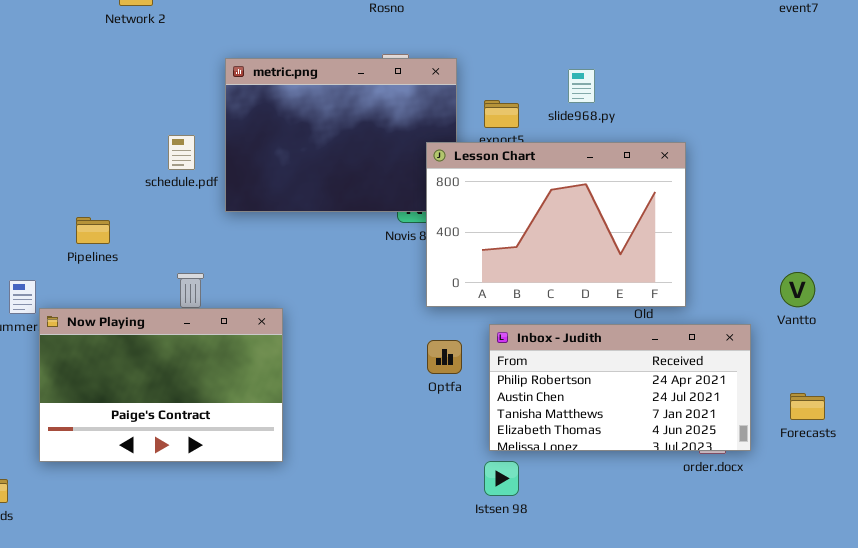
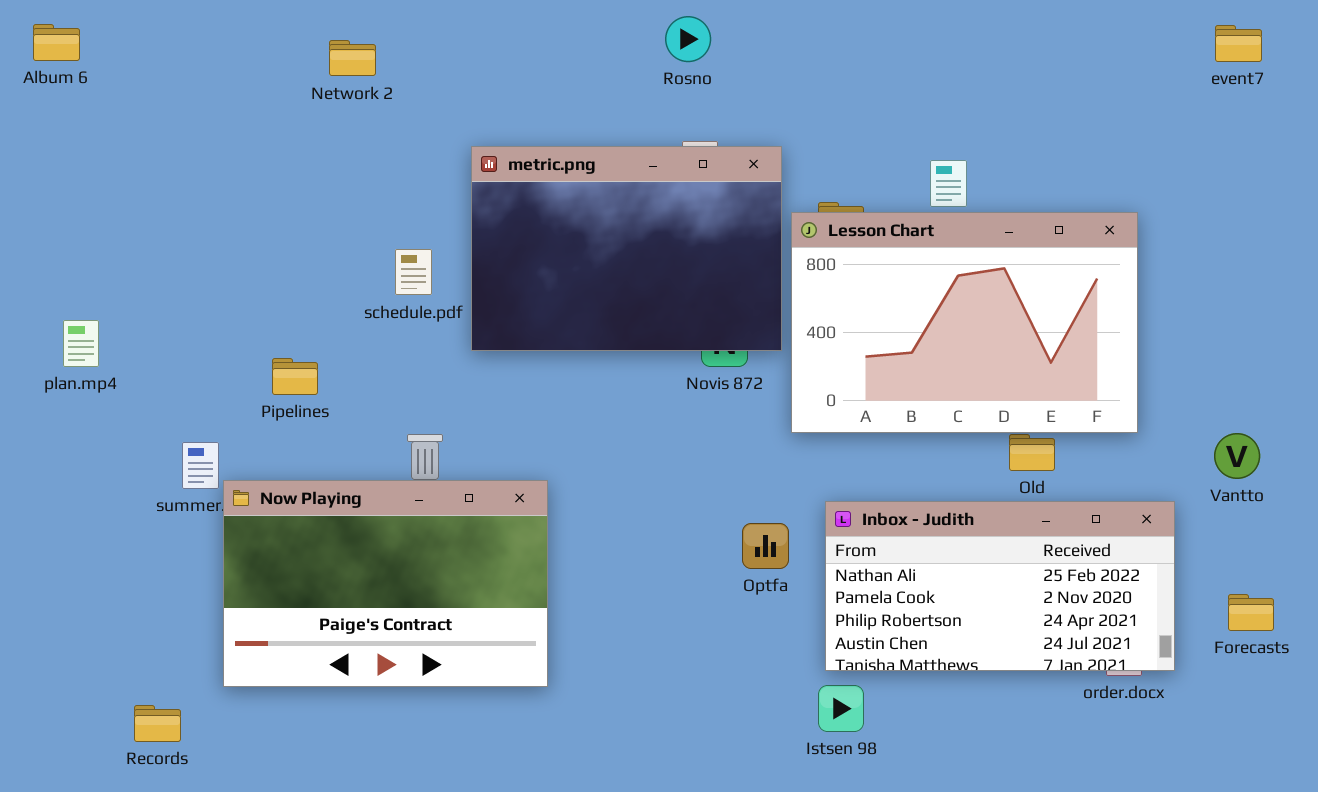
Lesson Chart: [426,142,686,307] -> [791,212,1138,433], moved
Inbox - Judith: [489,324,751,451] -> [825,501,1175,671], scrolled up 2 rows

